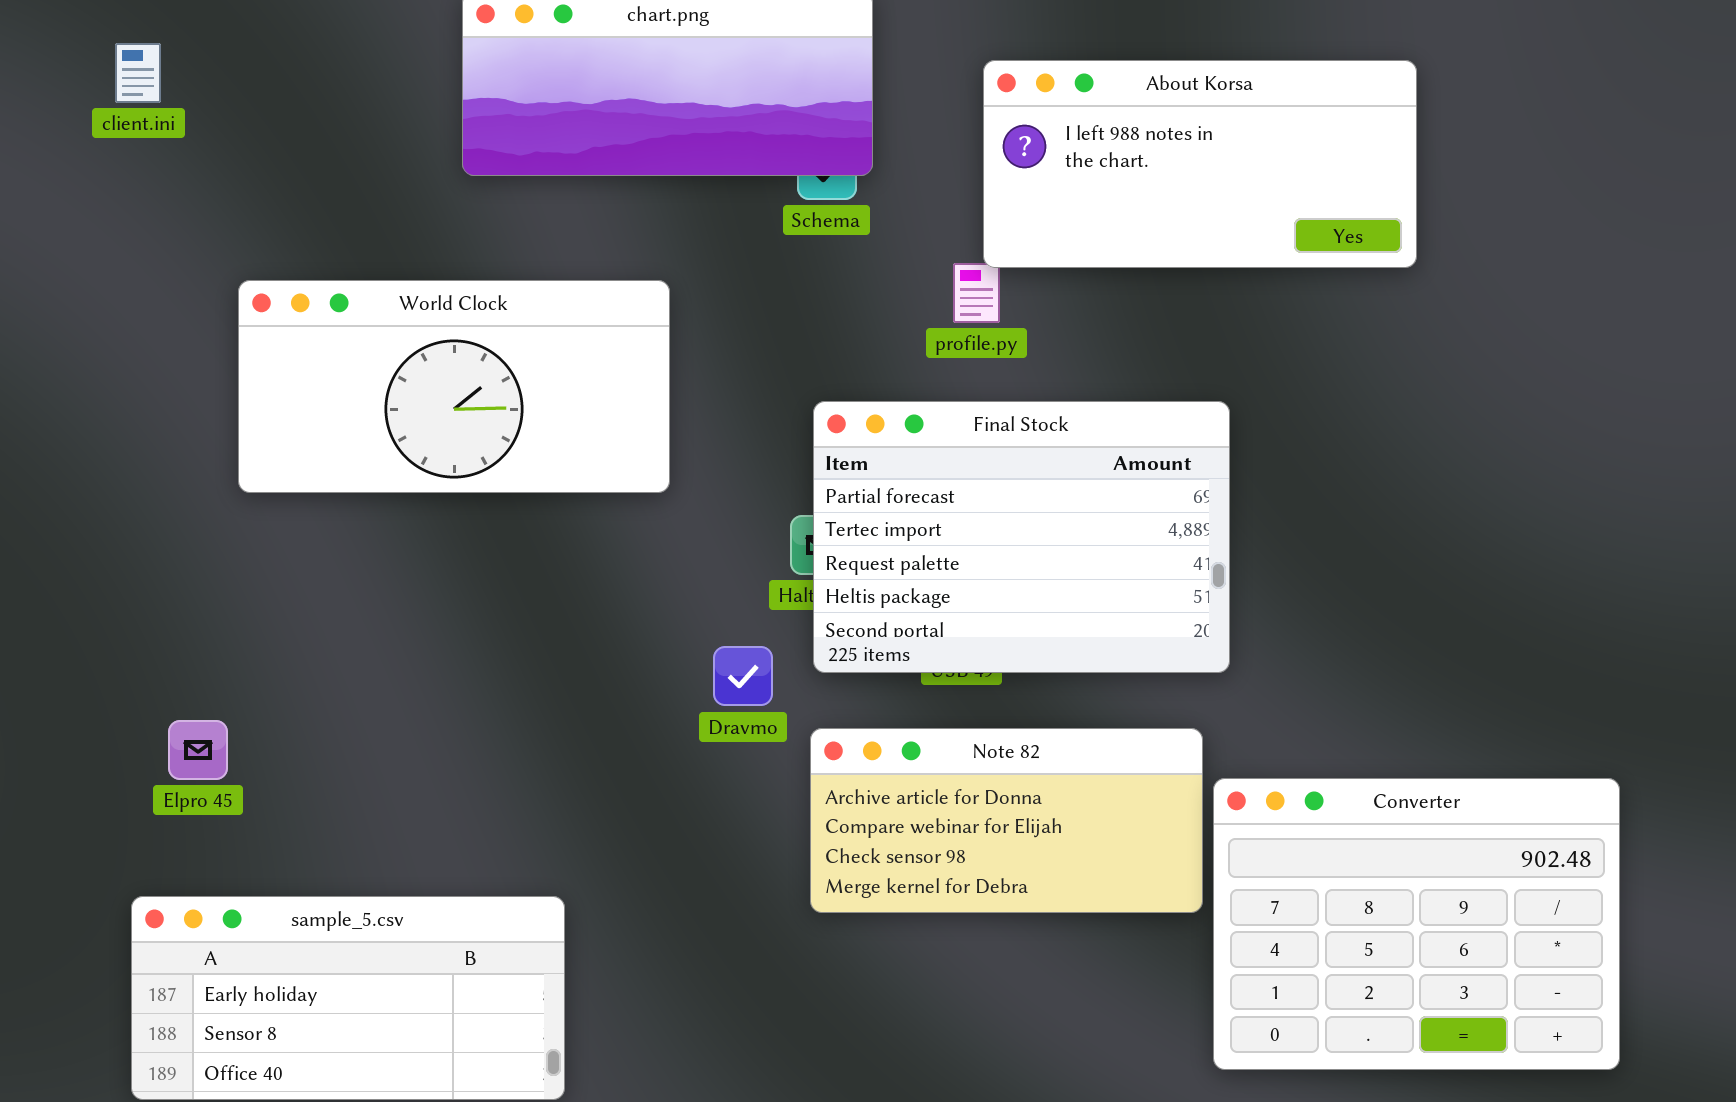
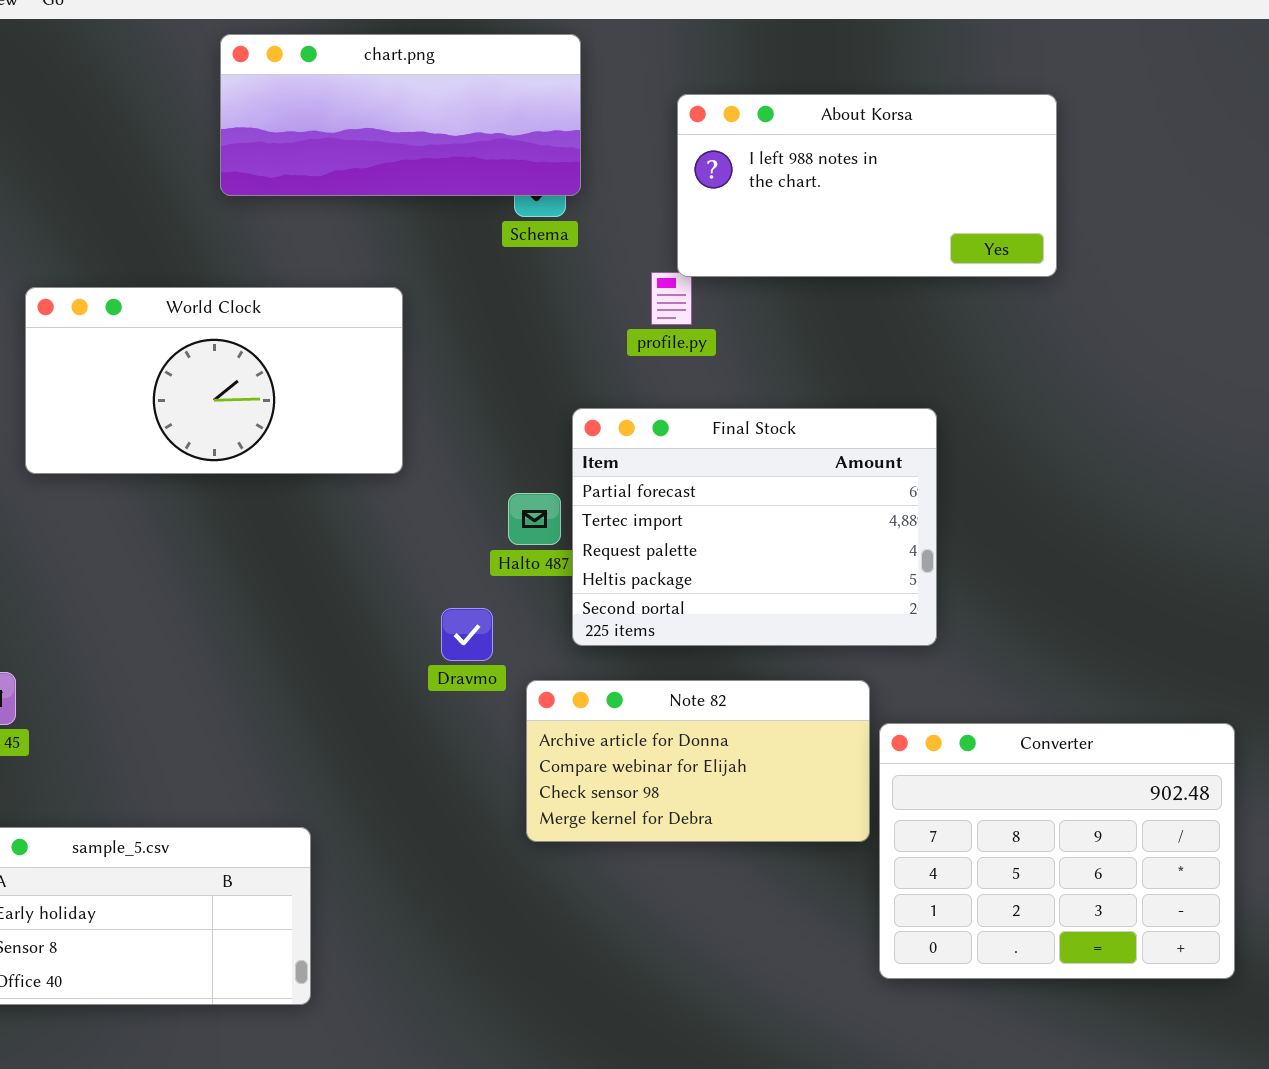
Final Stock: [813,401,1230,673] -> [572,408,937,646], moved

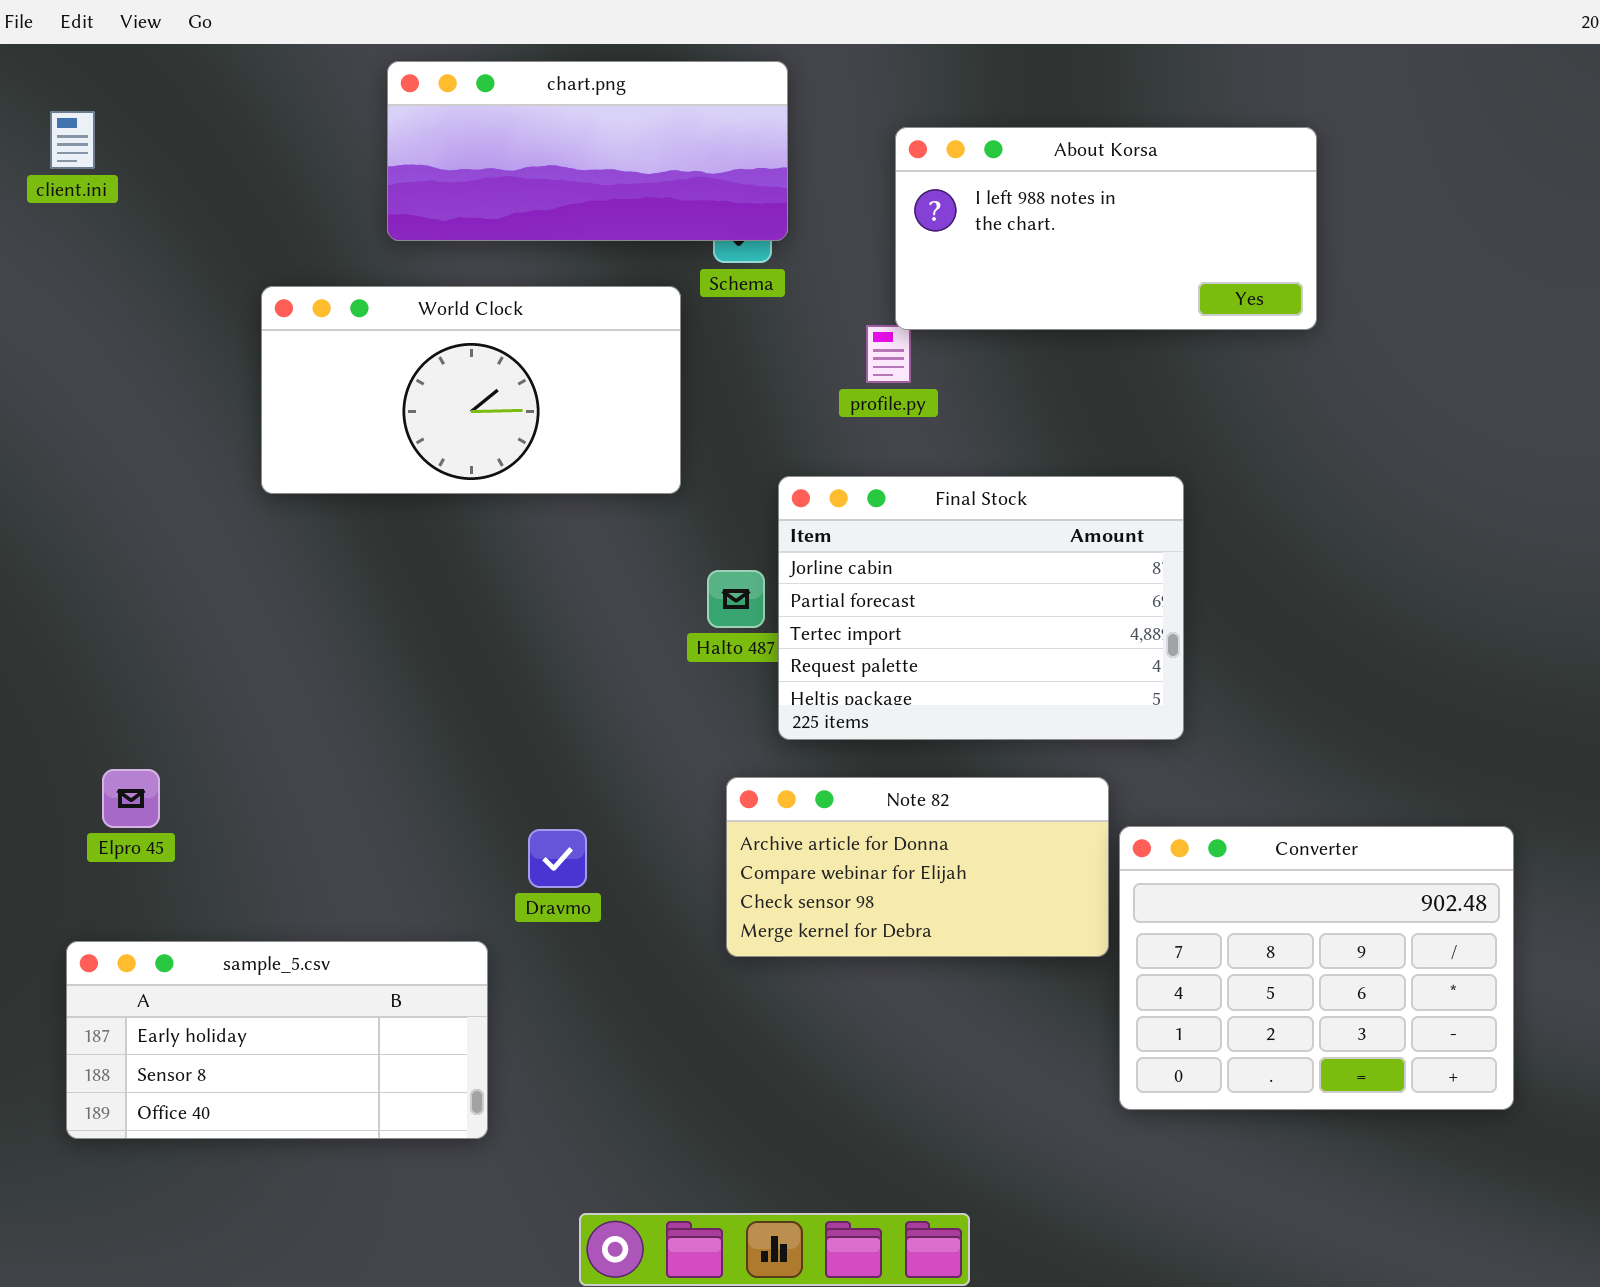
World Clock: [25,287,403,474] -> [261,286,681,494], moved
Final Stock: [572,408,937,646] -> [778,476,1184,740], scrolled up 1 row
Dravmo: [441,608,493,661] -> [528,829,587,888], moved

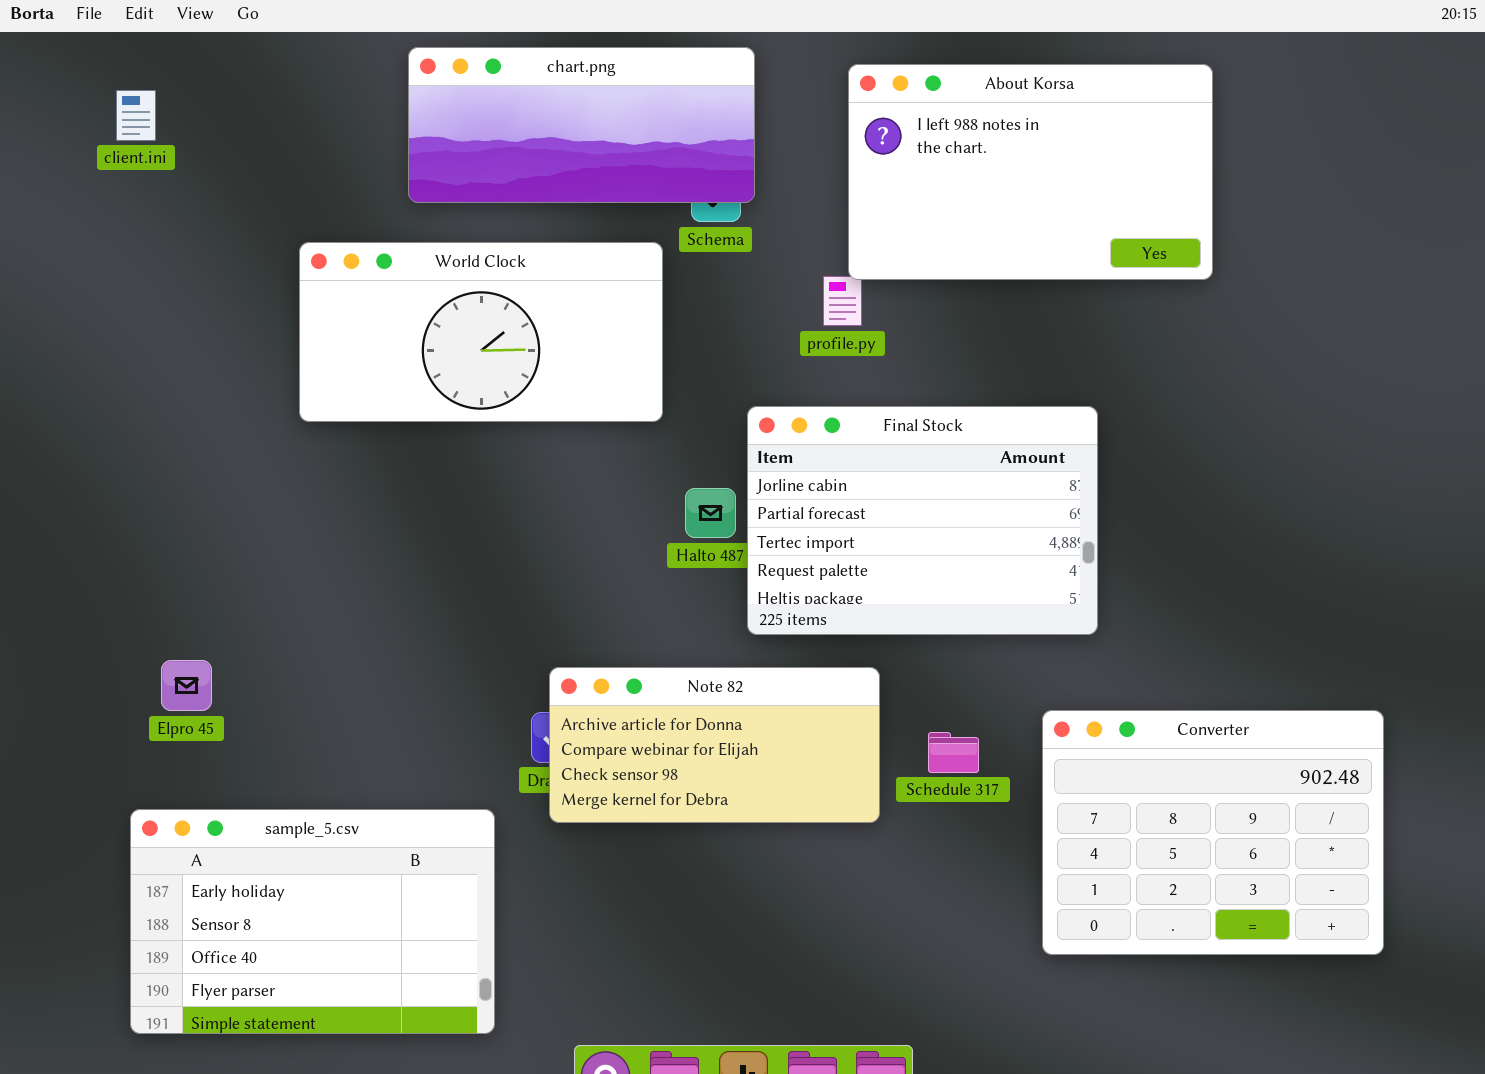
About Korsa: [895,127,1317,330] -> [848,64,1213,280], resized
Note 82: [726,777,1109,957] -> [549,667,880,823], moved
sample_5.csv: [66,941,488,1139] -> [130,809,495,1034], resized

